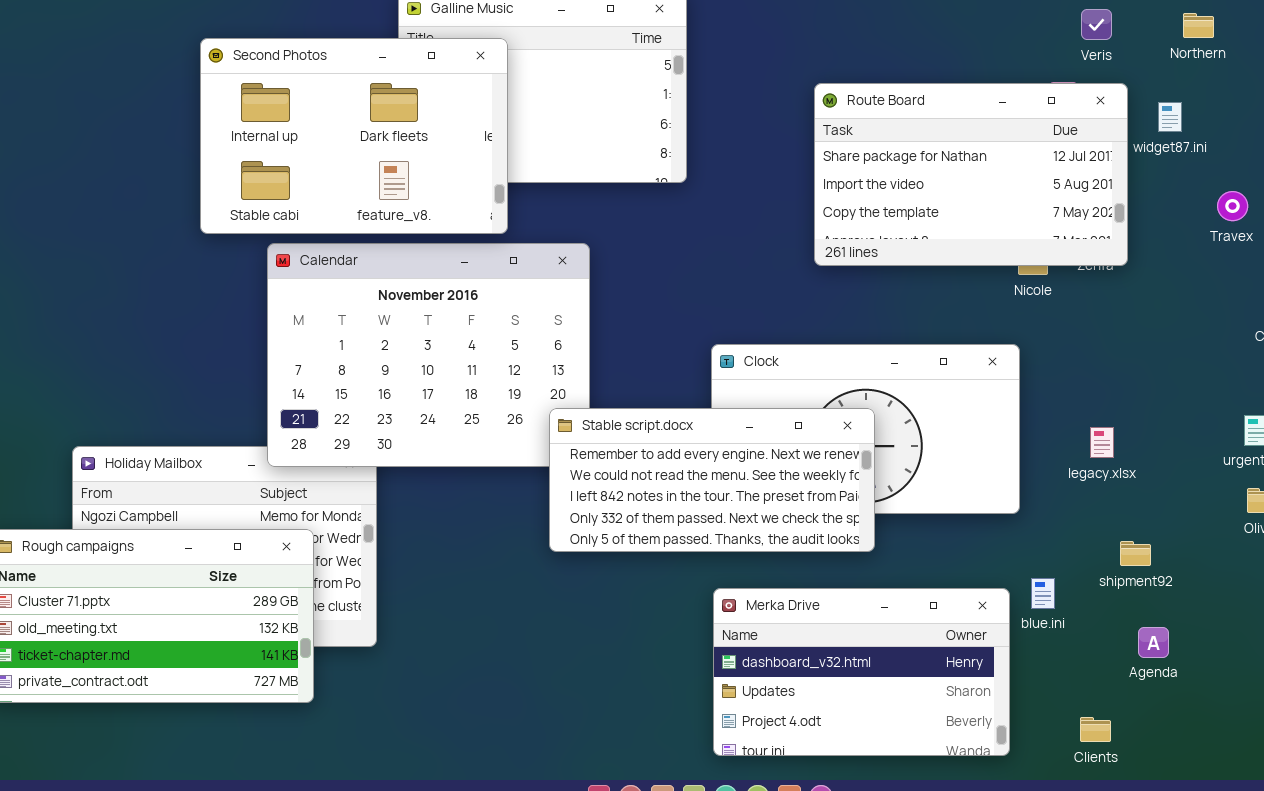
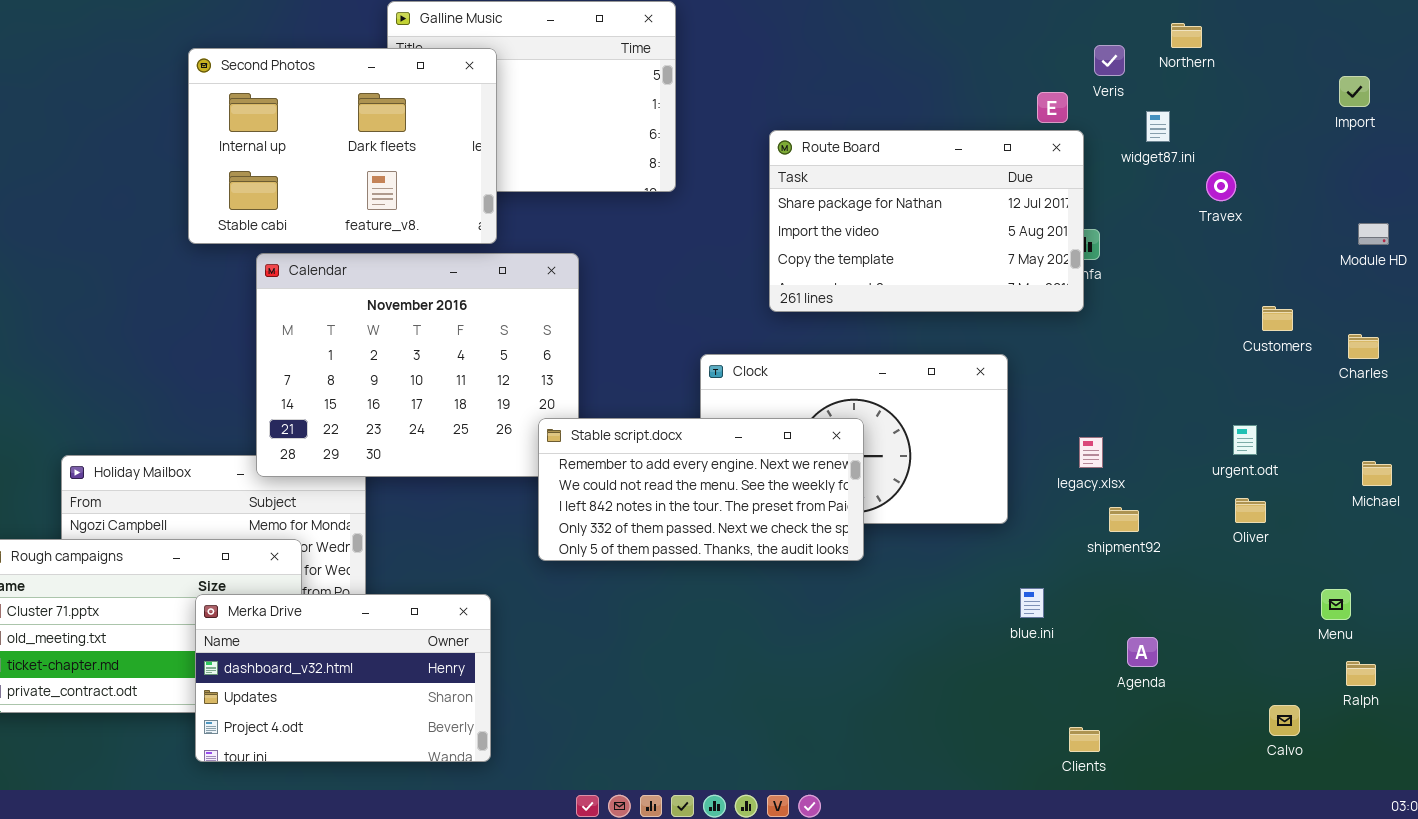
Veris: [1081,9,1112,40] -> [1094,45,1125,76], moved
Route Board: [814,83,1128,266] -> [769,130,1084,312], moved
Travex: [1217,191,1248,221] -> [1206,171,1236,201], moved
shipment92: [1120,541,1151,566] -> [1109,507,1139,532], moved
Merka Drive: [713,588,1010,756] -> [195,594,491,762], moved

